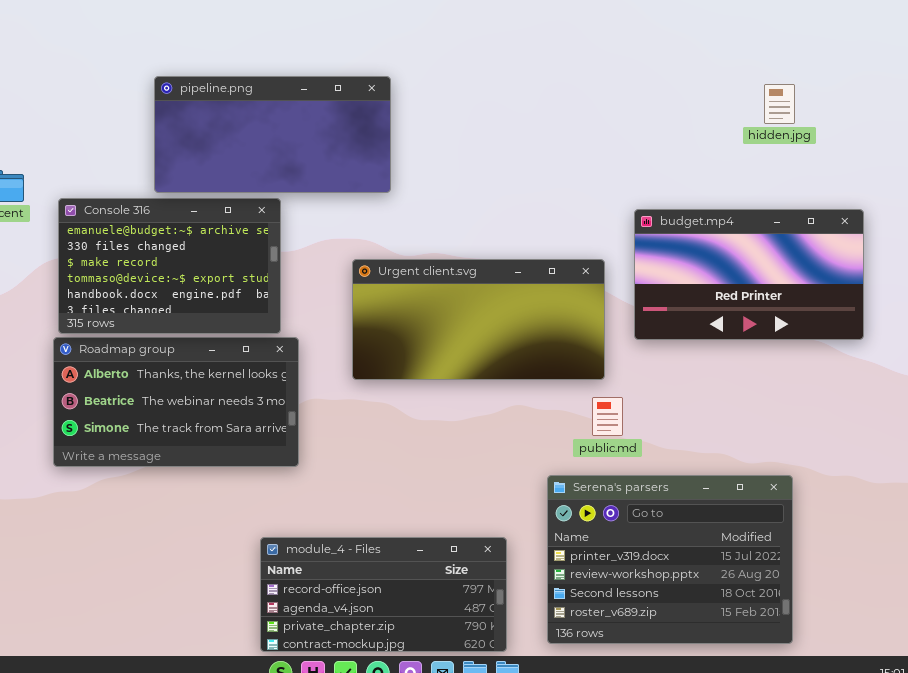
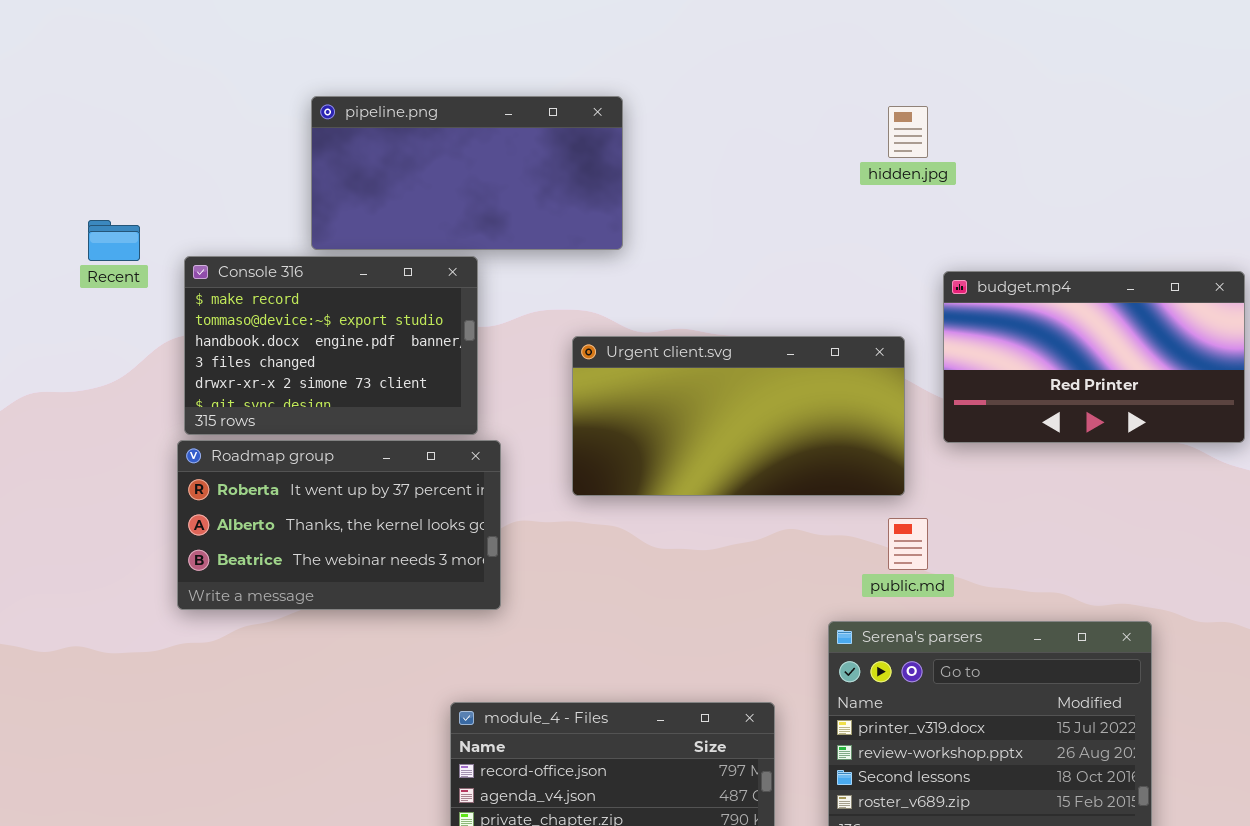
hidden.jpg: [764,84,795,124] -> [888,106,928,158], moved
Console 316: [58,198,281,334] -> [184,256,478,435], scrolled down 2 rows
Roadmap group: [53,337,299,467] -> [177,440,501,610], scrolled up 1 row

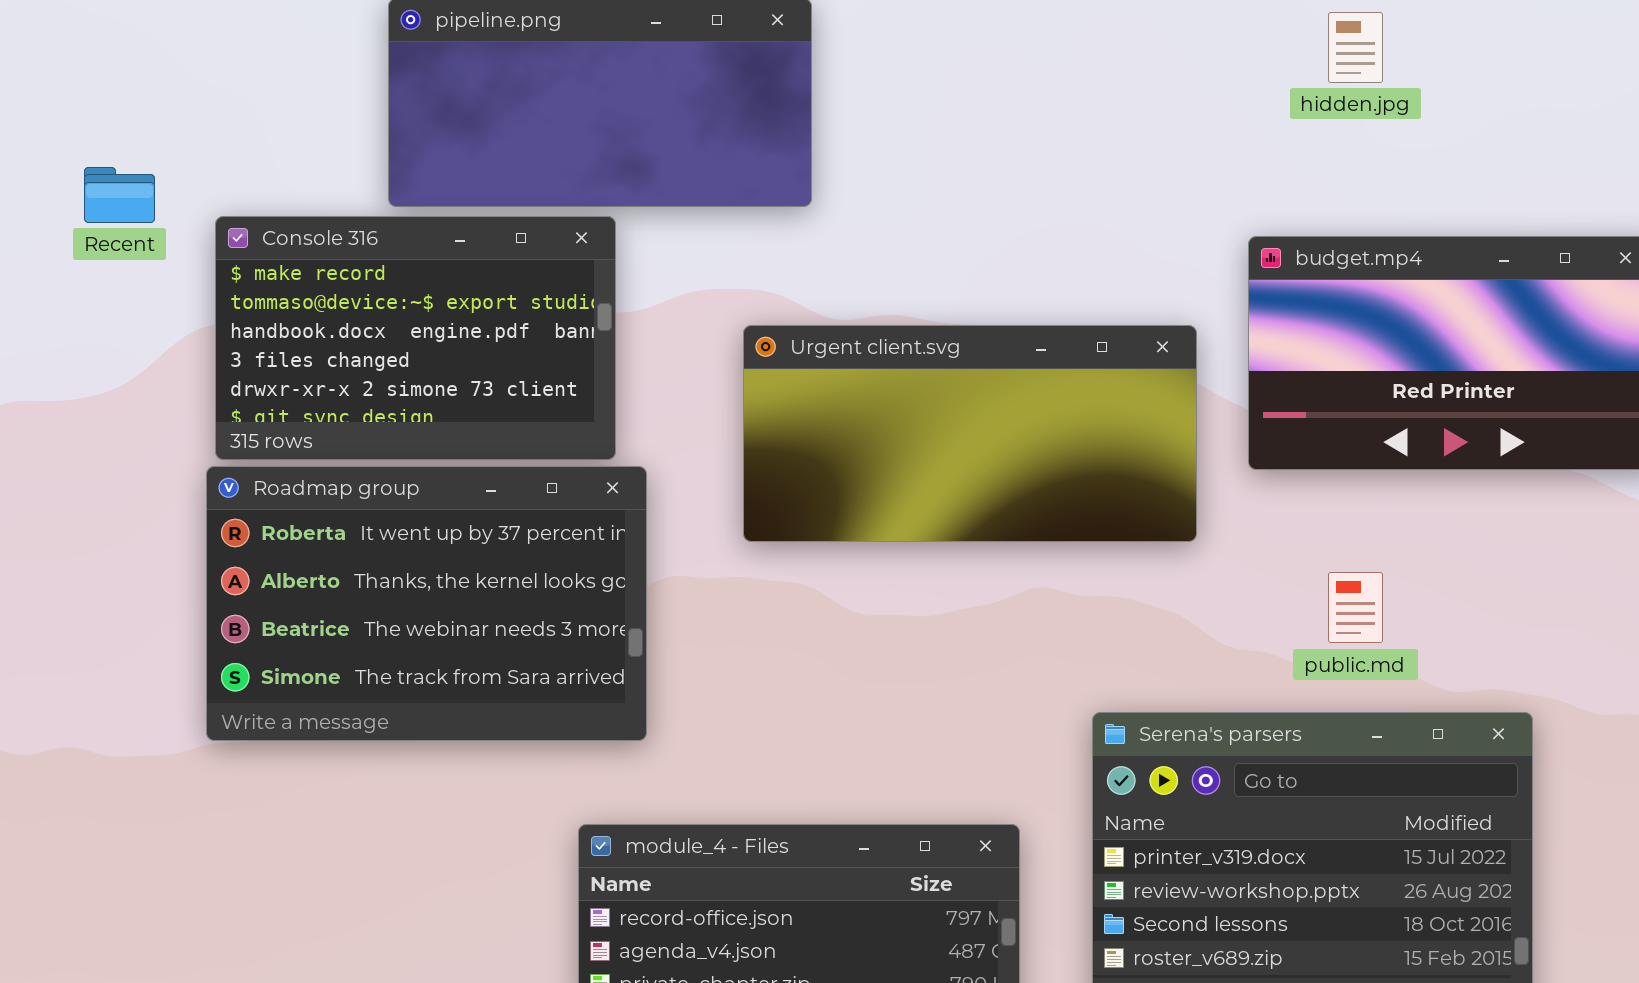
hidden.jpg: [888,106,928,158] -> [1328,12,1383,83], moved
Roadmap group: [177,440,501,610] -> [206,466,647,741], resized
public.md: [888,518,928,570] -> [1328,572,1383,643], moved

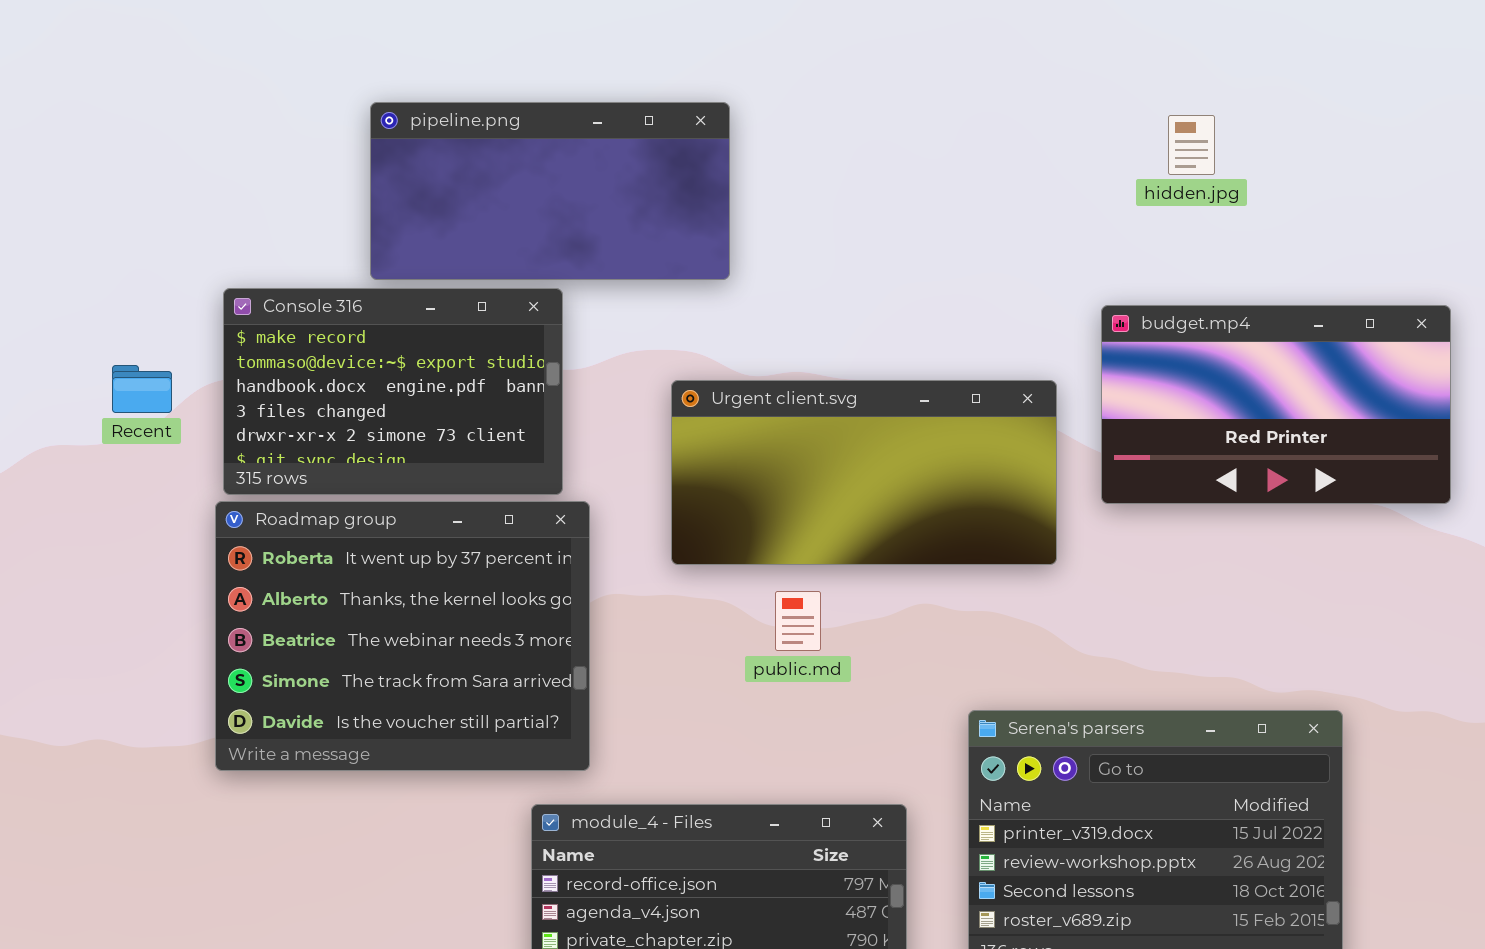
Recent: [84,167,155,223] -> [112,365,172,413], moved
Roadmap group: [206,466,647,741] -> [215,501,590,771], resized
public.md: [1328,572,1383,643] -> [775,591,821,651], moved

